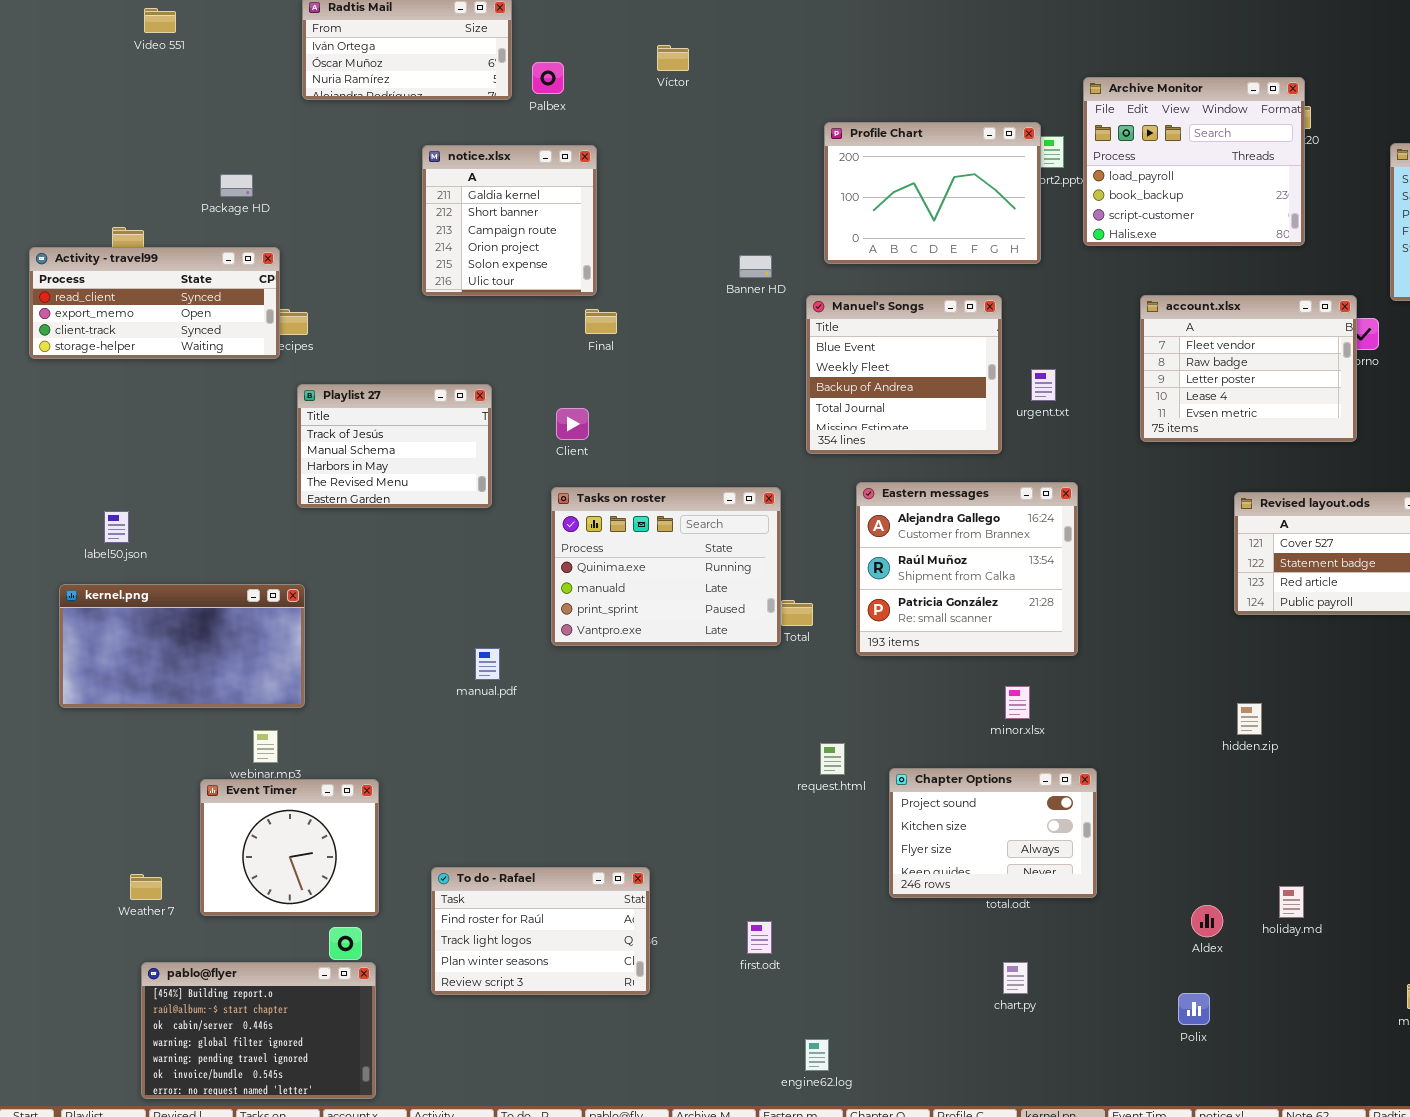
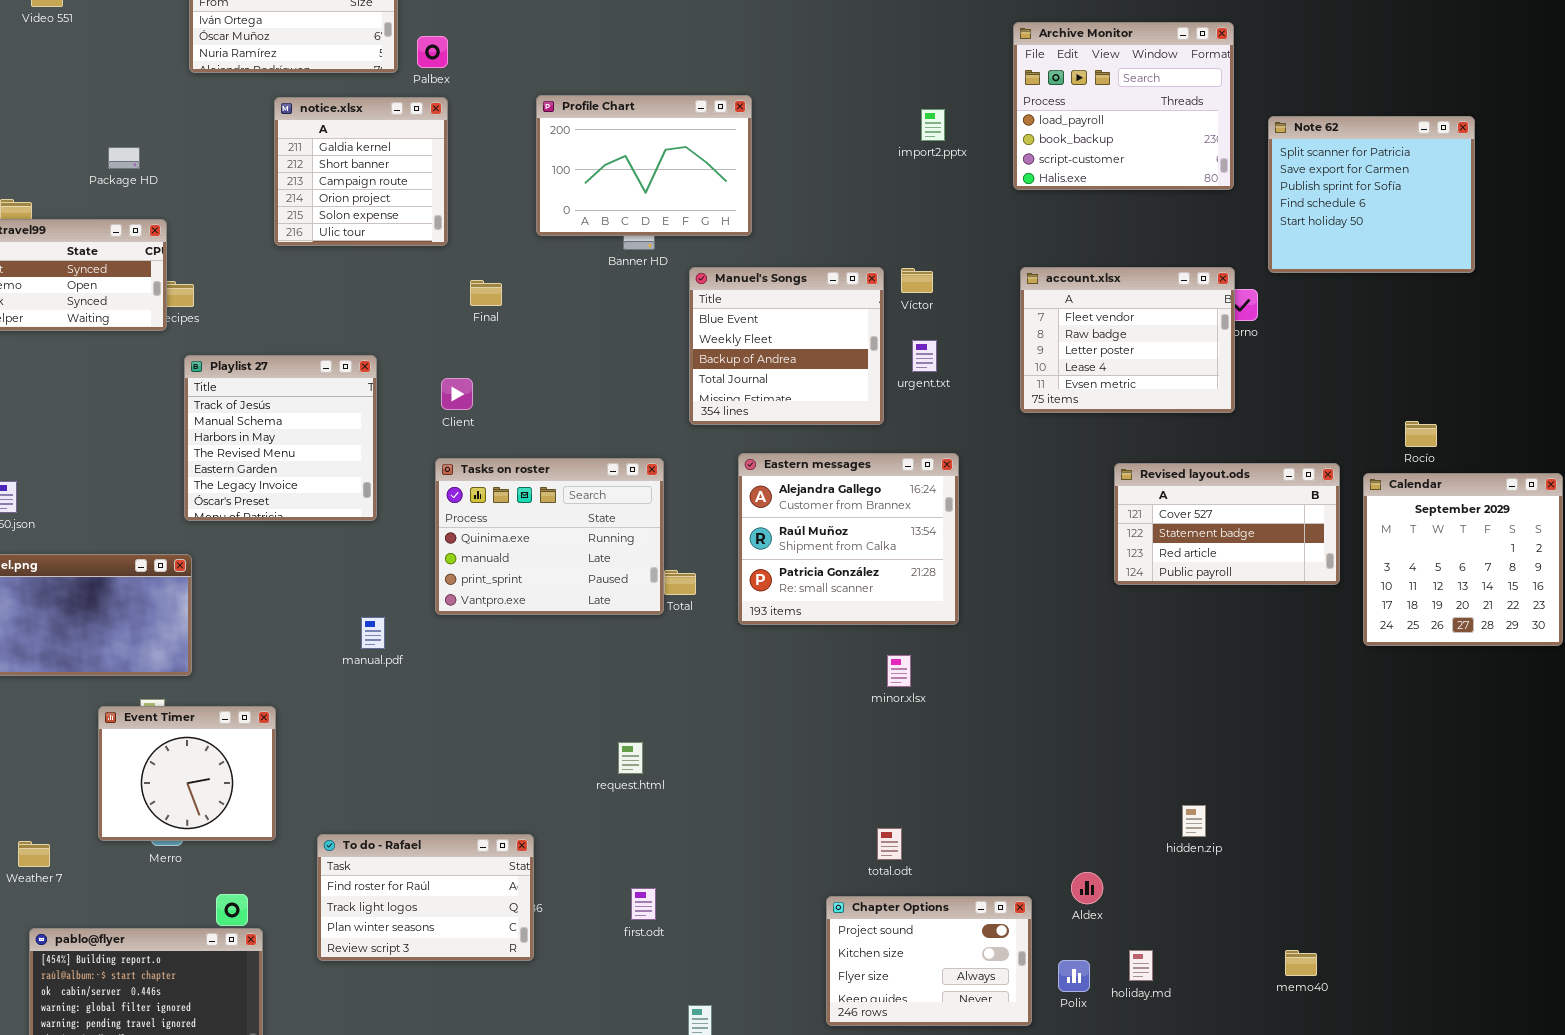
Víctor: [657,45,689,71] -> [901,268,933,293], moved
Archive Monitor: [1083,77,1305,246] -> [1013,22,1234,190], moved
Profile Chart: [824,122,1041,264] -> [536,95,752,236], moved
notice.xlsx: [422,145,597,296] -> [274,97,448,246], moved
Playlist 27: [297,384,492,508] -> [184,355,377,521], resized
hidden.zip: [1237,703,1262,735] -> [1182,805,1206,837], moved
request.html: [820,743,845,775] -> [618,742,643,774], moved
Chapter Options: [889,768,1097,898] -> [826,896,1032,1026], moved
Event Timer: [200,779,379,916] -> [98,706,276,841], moved
holiday.md: [1279,886,1304,918] -> [1129,950,1153,981], moved

